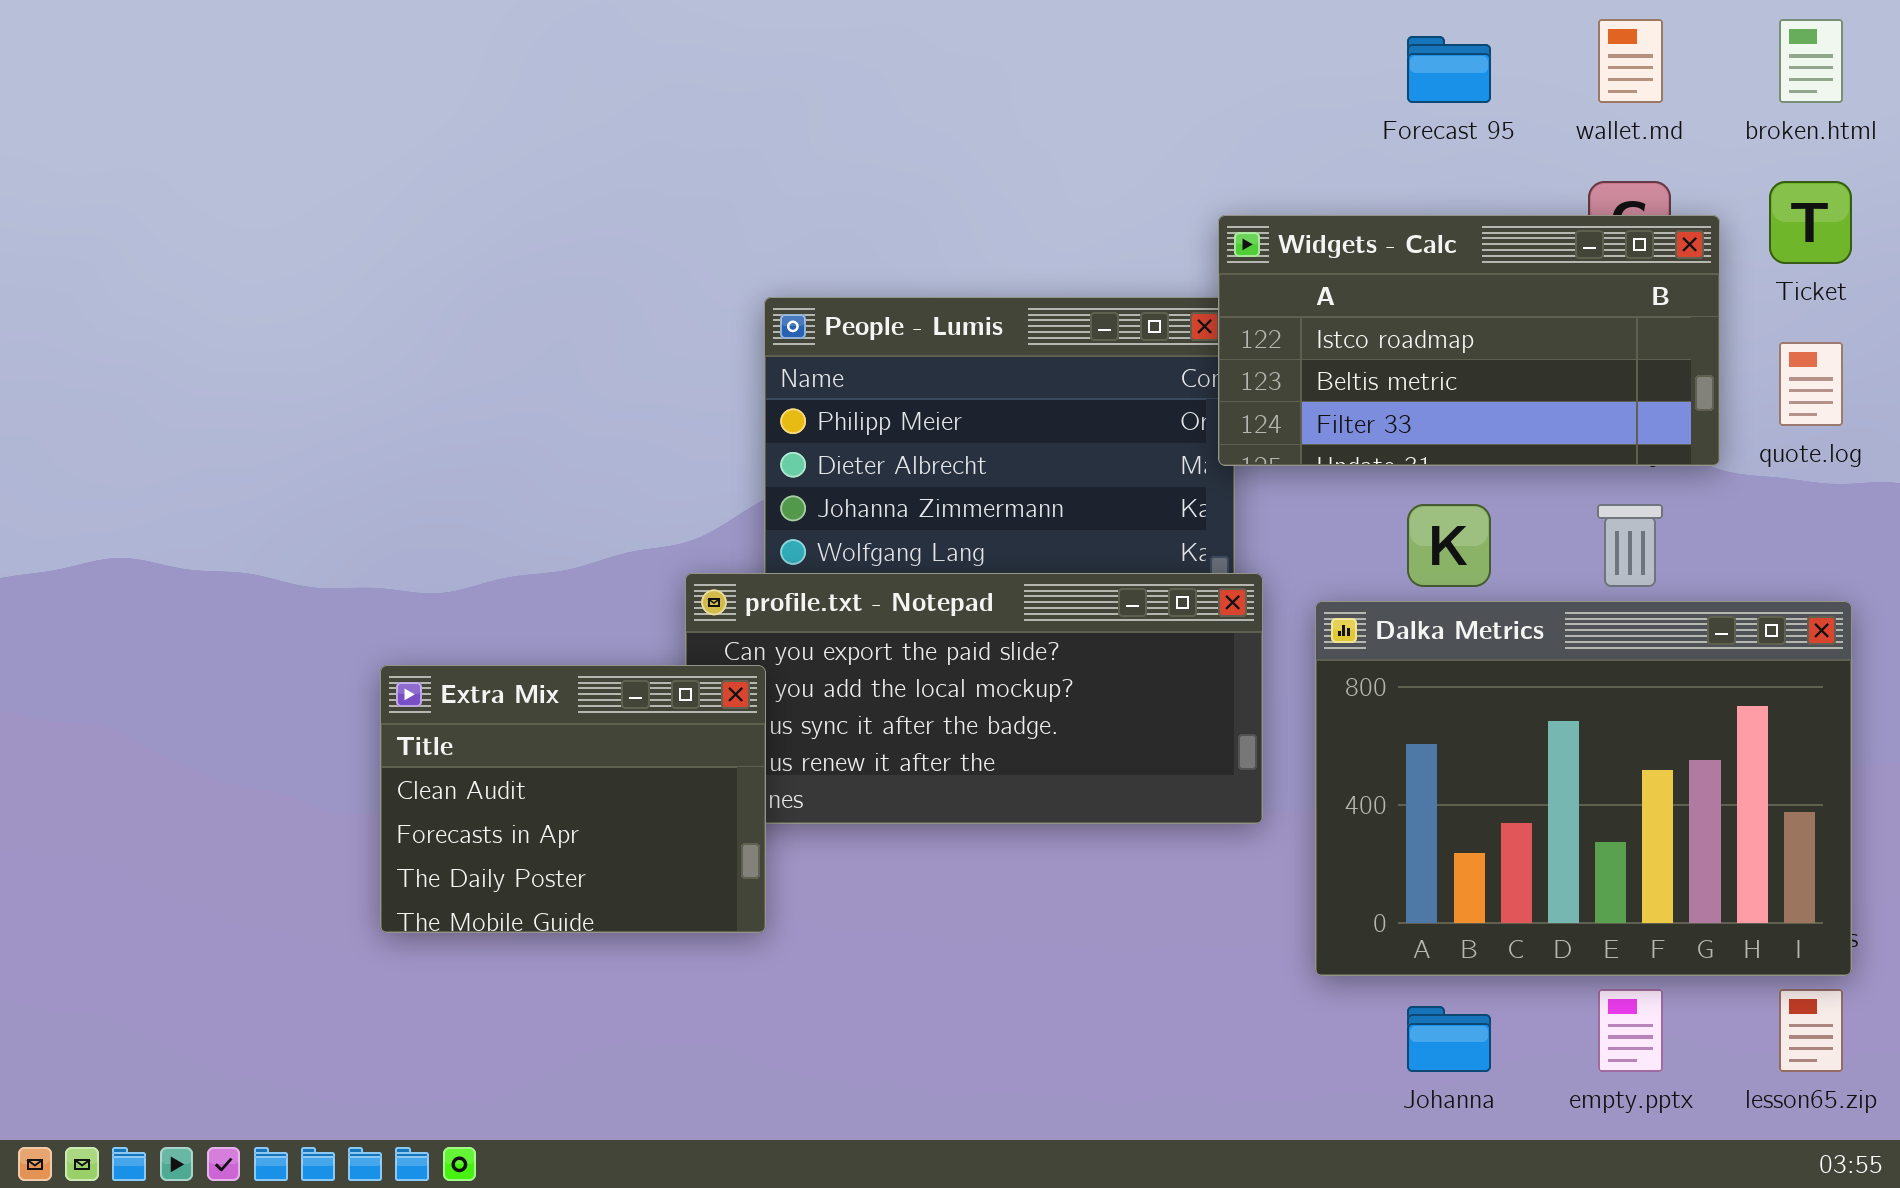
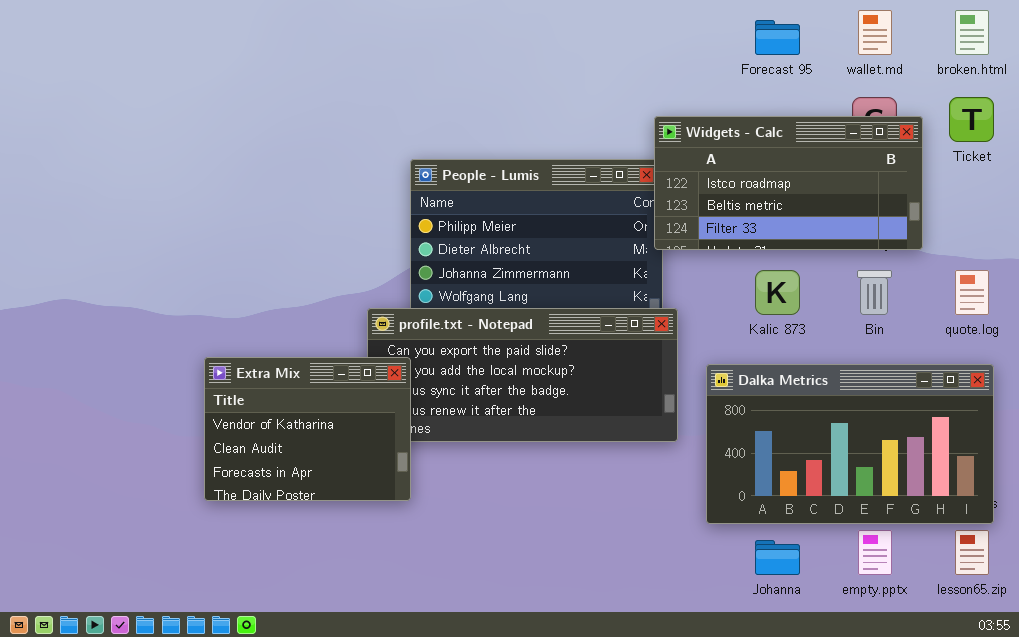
quote.log: [1779,342,1843,426] -> [955,270,989,315], moved
Dalka Metrics: [1315,601,1852,976] -> [706,364,994,524], resized
Extra Mix: [380,665,766,933] -> [204,357,411,501], scrolled up 1 row

